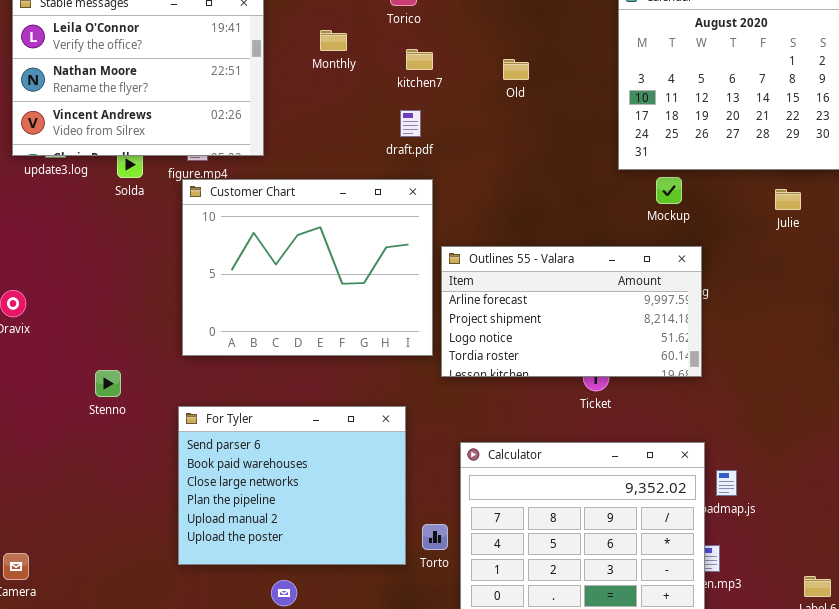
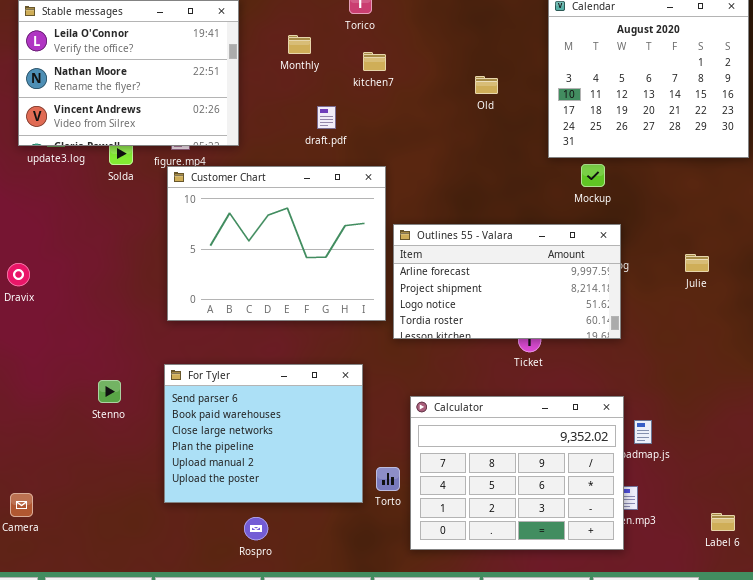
Old: [503,59,529,80] -> [475,76,498,94], moved
draft.pdf: [400,110,421,137] -> [317,106,336,129], moved
Julie: [775,189,801,210] -> [685,254,709,272], moved
Stenno: [95,370,121,397] -> [98,380,121,403], moved

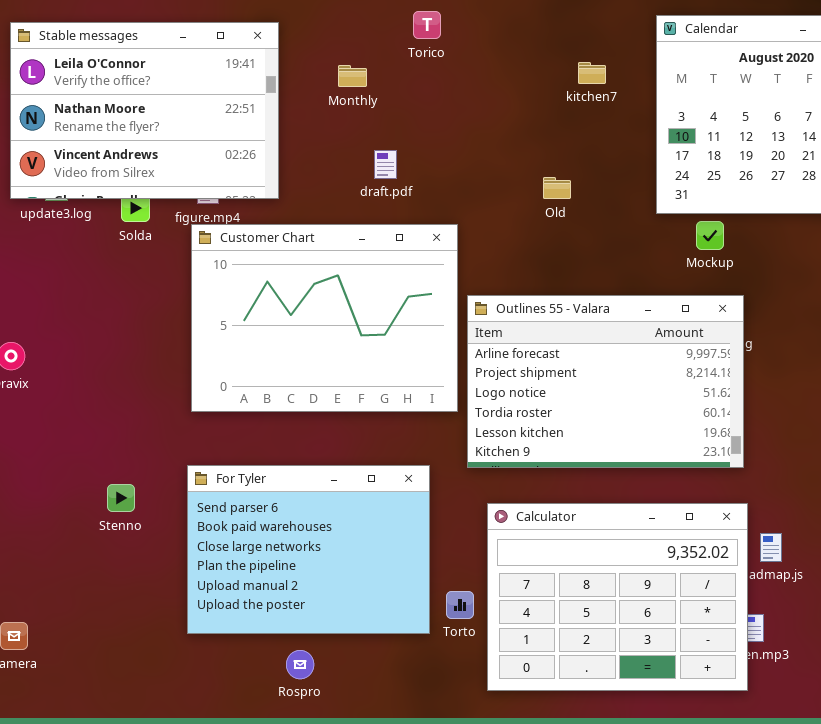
kitchen7: [363,52,386,71] -> [578,62,606,84], moved
Old: [475,76,498,94] -> [543,177,571,199], moved
Outlines 55 - Valara: [393,224,621,339] -> [467,295,744,468], resized

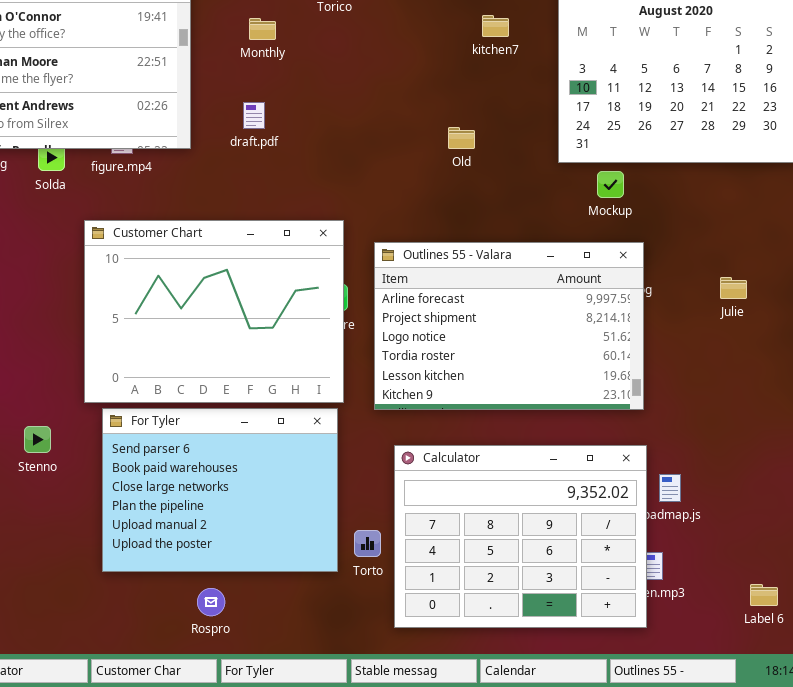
draft.pdf: [374,150,397,179] -> [243,102,265,129], moved
Customer Chart: [191,224,458,412] -> [84,220,344,403], moved

